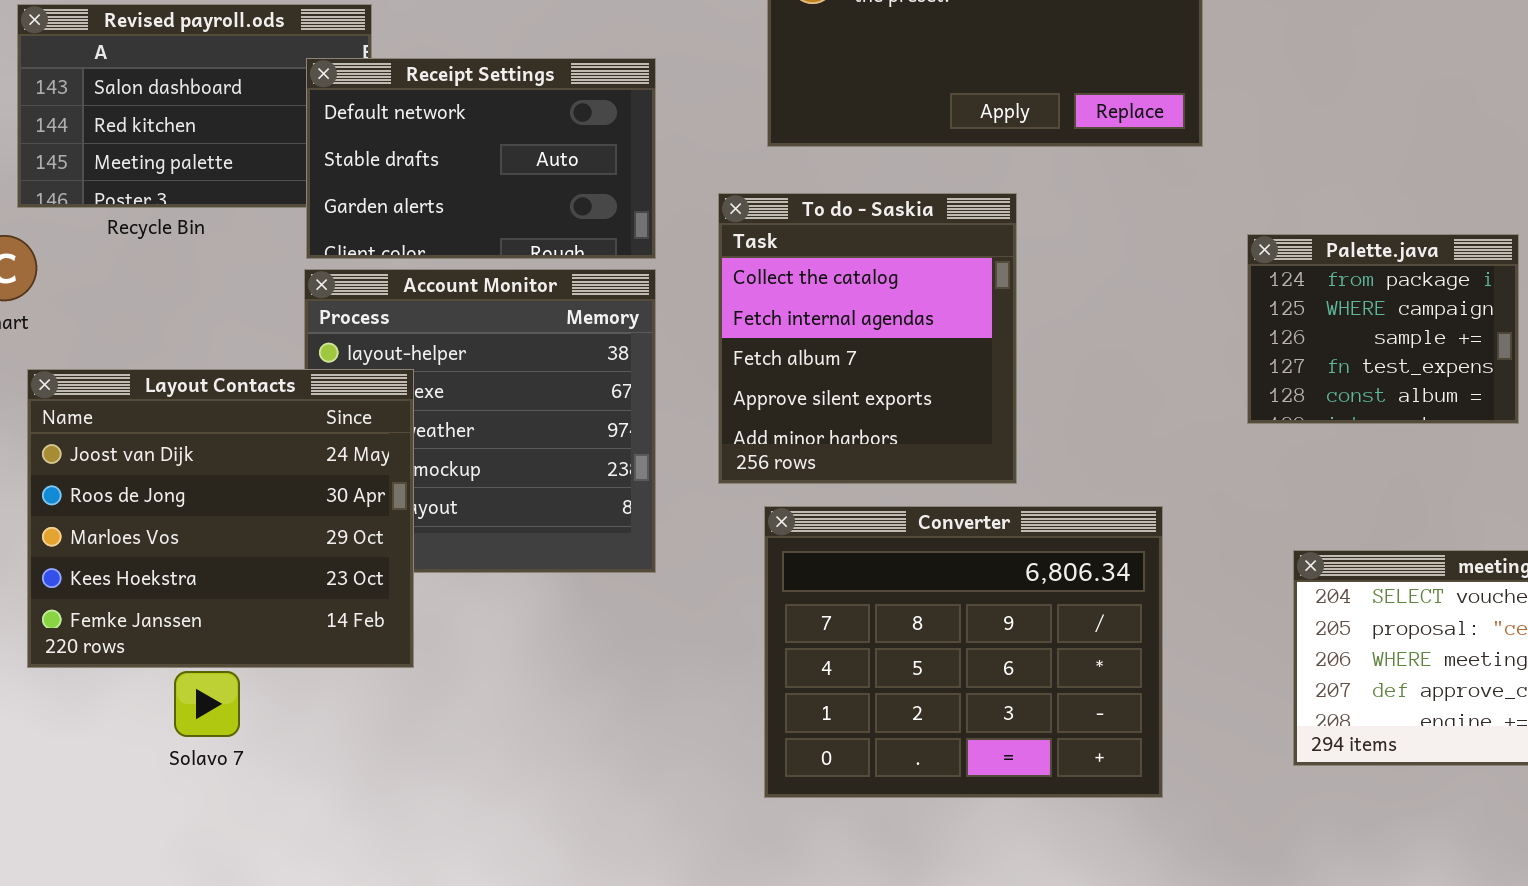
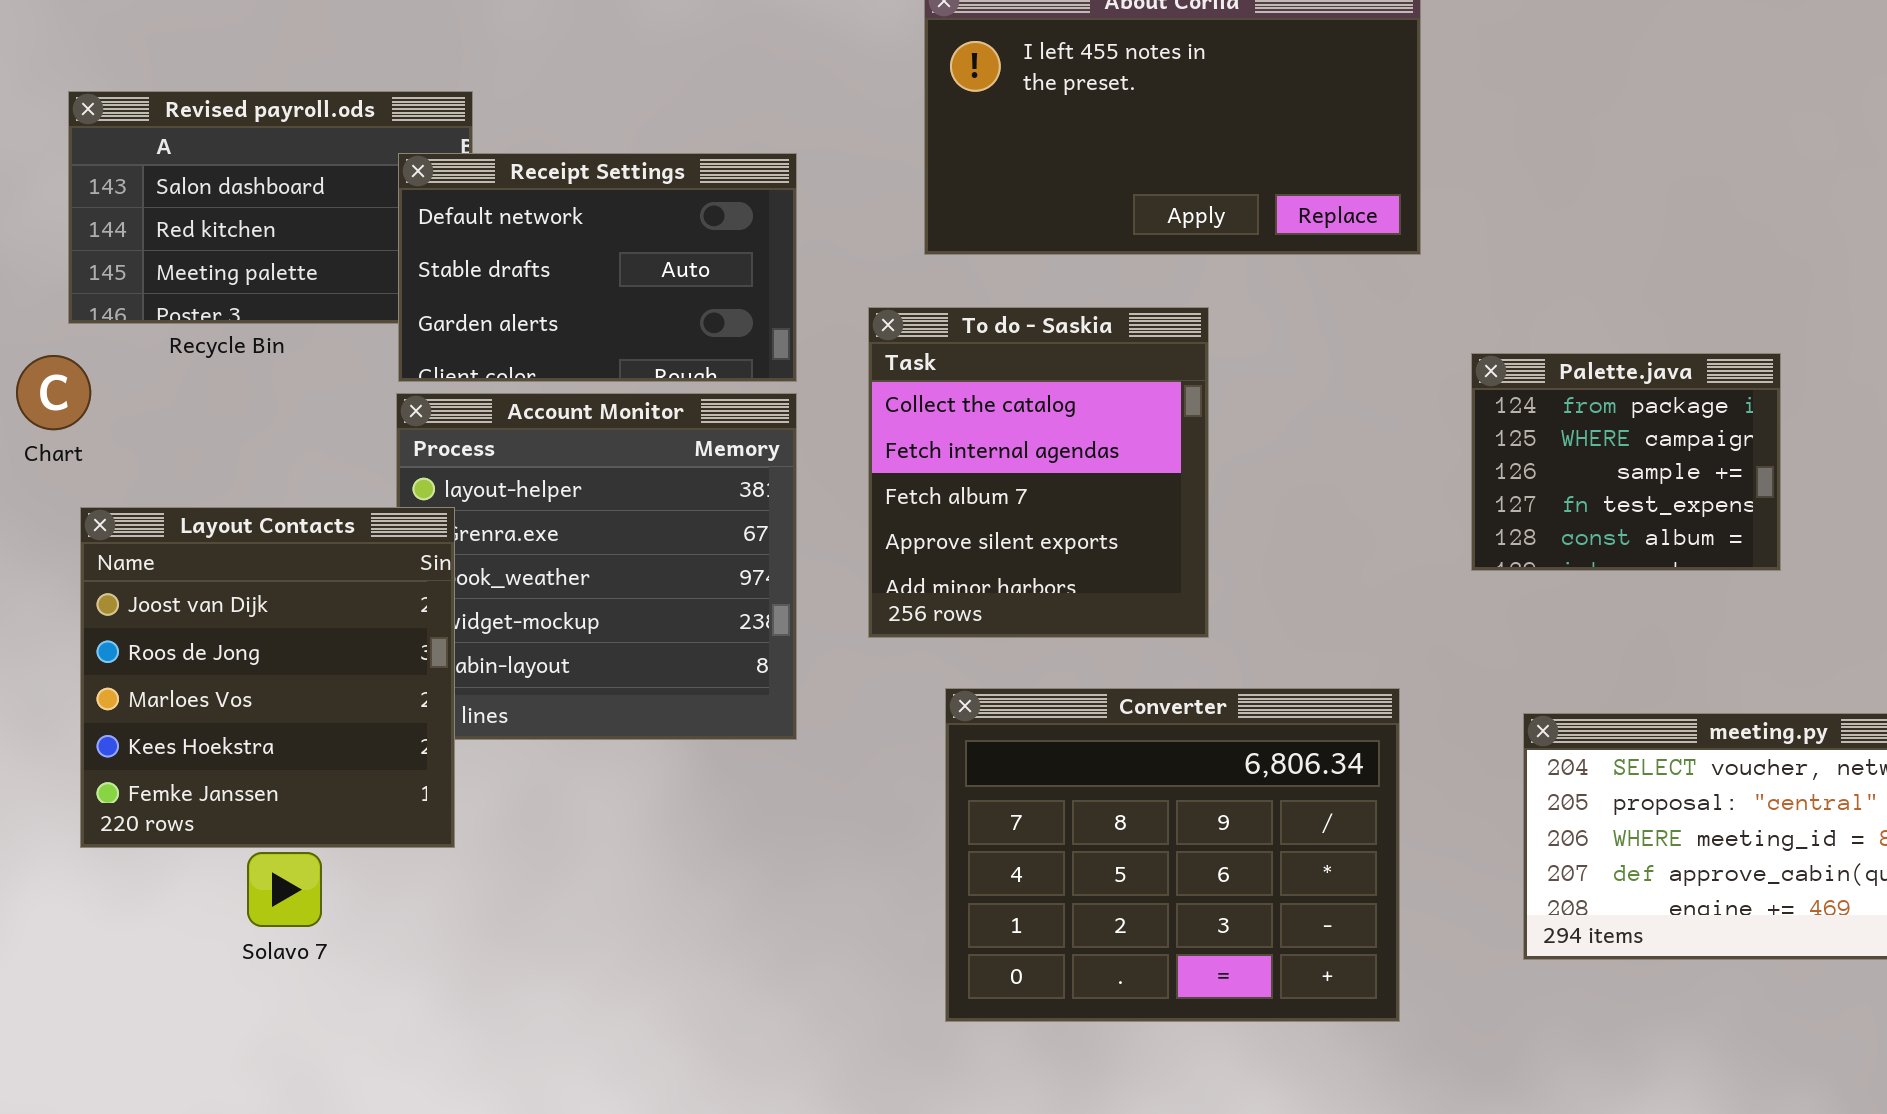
Layout Contacts: [27,369,414,668] -> [80,507,455,848], resized
Converter: [764,506,1163,798] -> [945,688,1400,1022], moved

